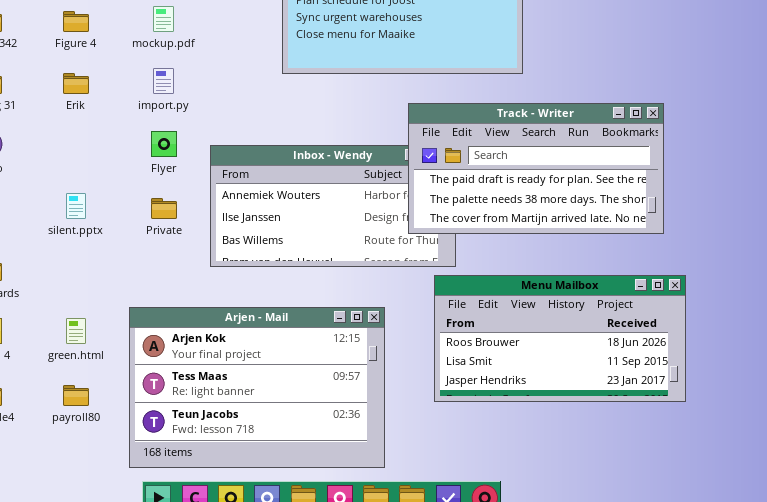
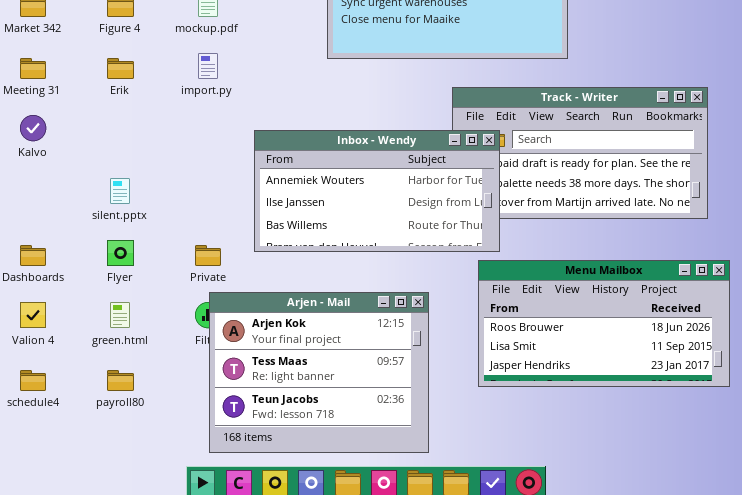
Flyer: [151,131,177,157] -> [107,240,134,266], moved
Inbox - Wendy: [210,145,456,267] -> [254,130,500,252], raised
Private: [151,198,177,219] -> [195,245,221,266], moved
Arjen - Mail: [129,307,385,468] -> [209,292,429,453], resized

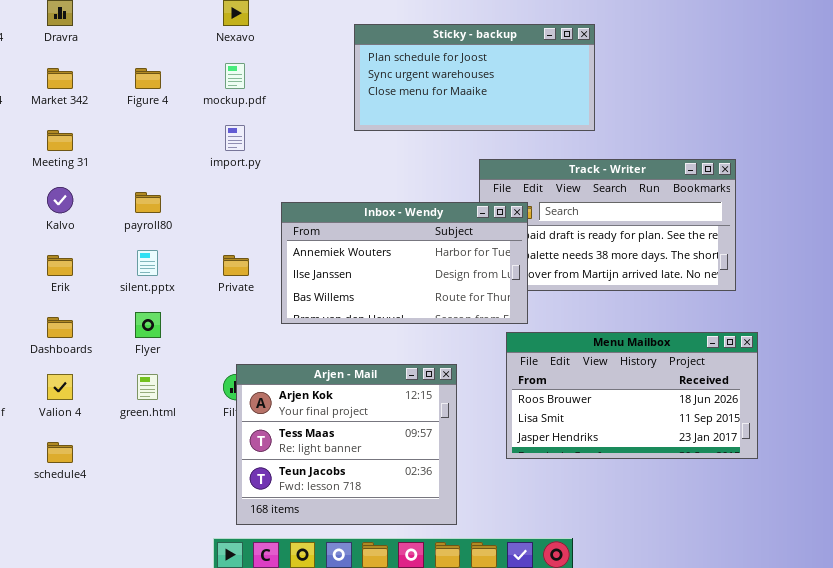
Erik: [107,58,134,79] -> [47,255,73,276], moved
Private: [195,245,221,266] -> [223,255,249,276], moved
payroll80: [107,370,134,391] -> [135,192,161,213], moved

